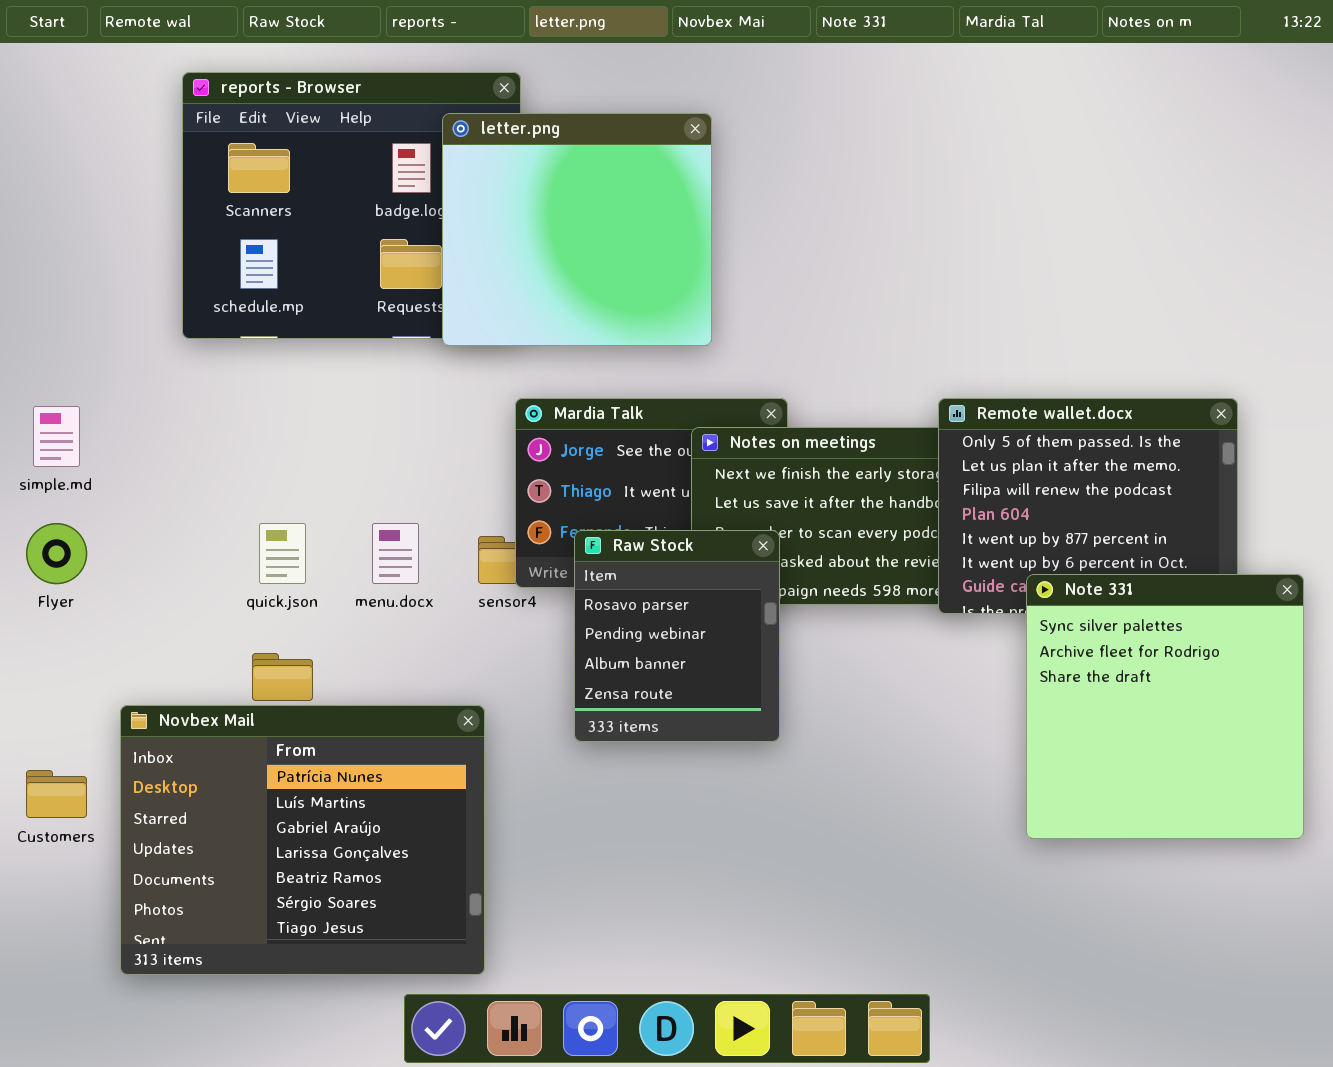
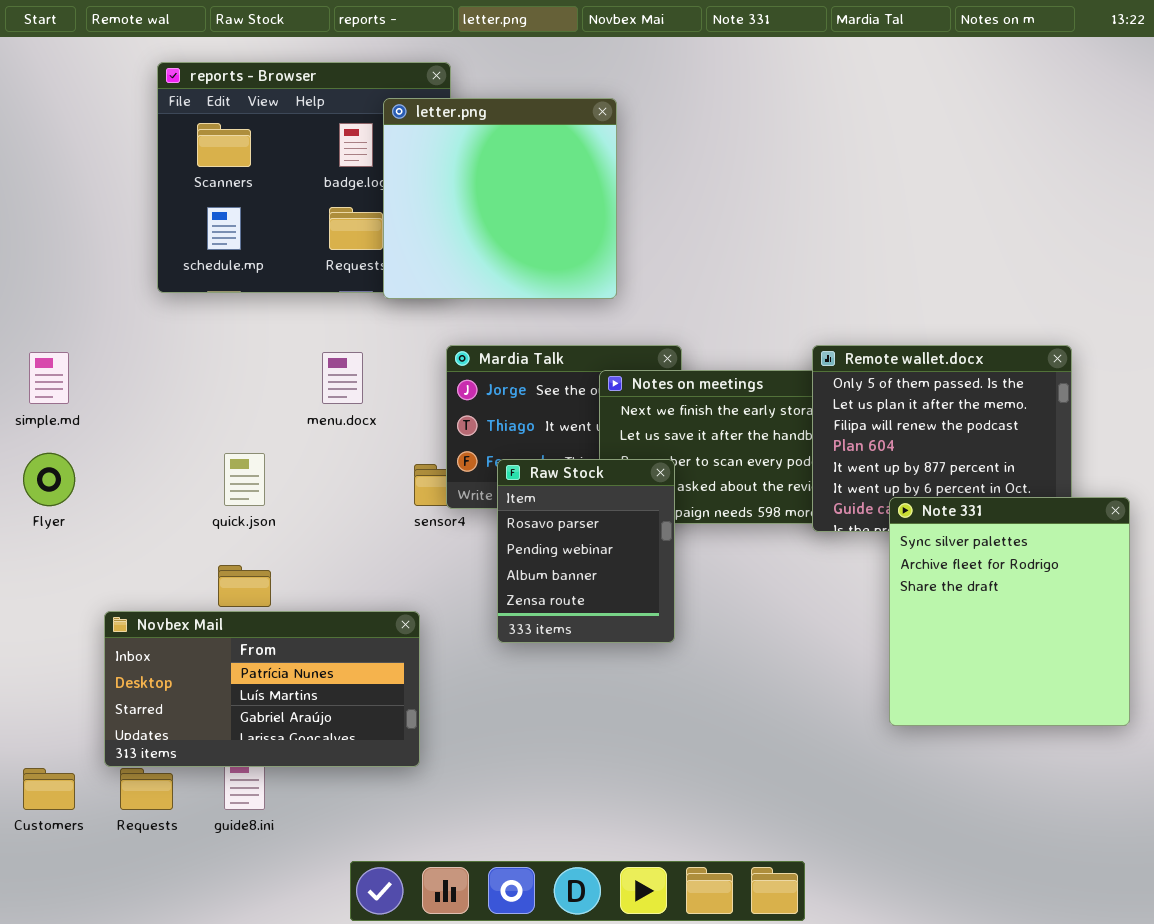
menu.docx: [372,523,419,584] -> [322,352,363,404], moved
Novbex Mail: [120,705,485,975] -> [104,611,420,767], resized
Customers: [26,770,87,818] -> [23,768,75,810], moved

